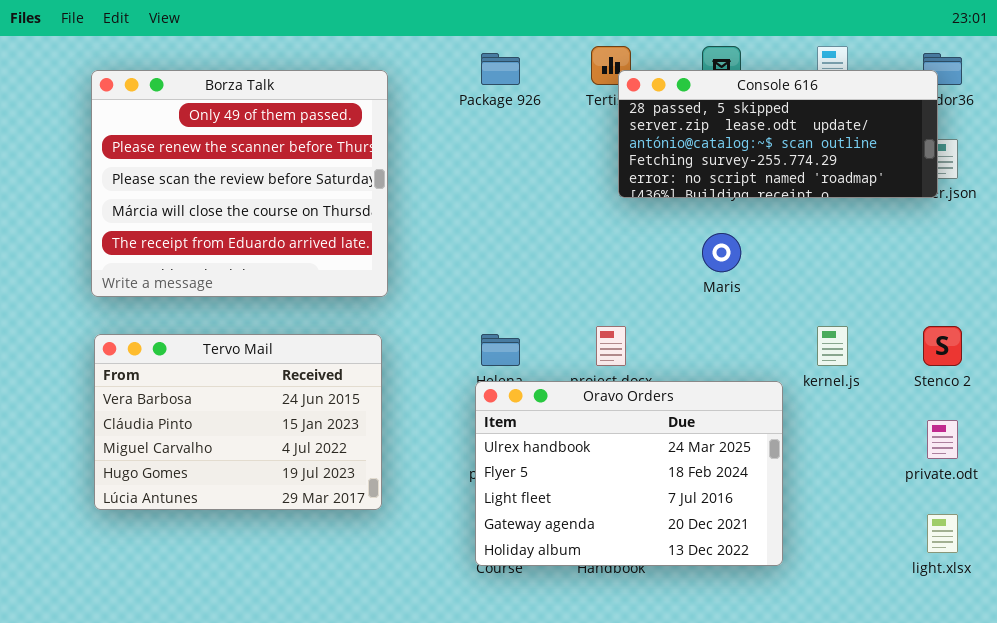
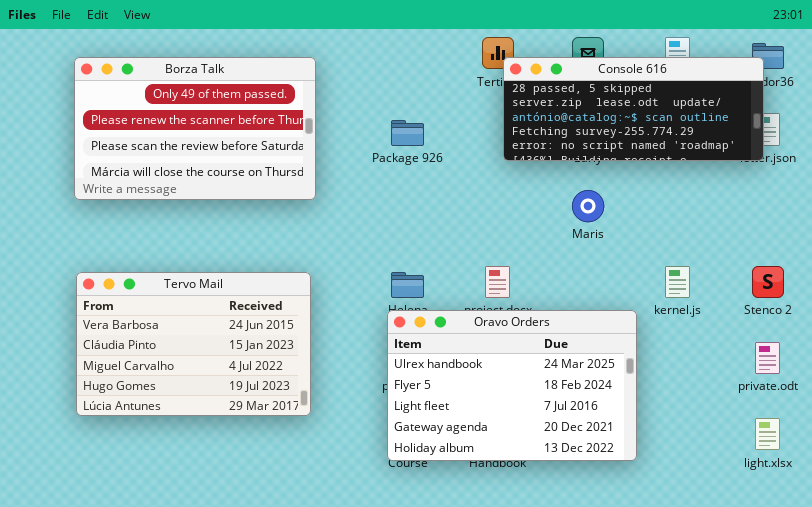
Package 926: [481,53,520,85] -> [391,120,424,146], moved
Borza Talk: [91,70,388,297] -> [74,57,316,200], resized

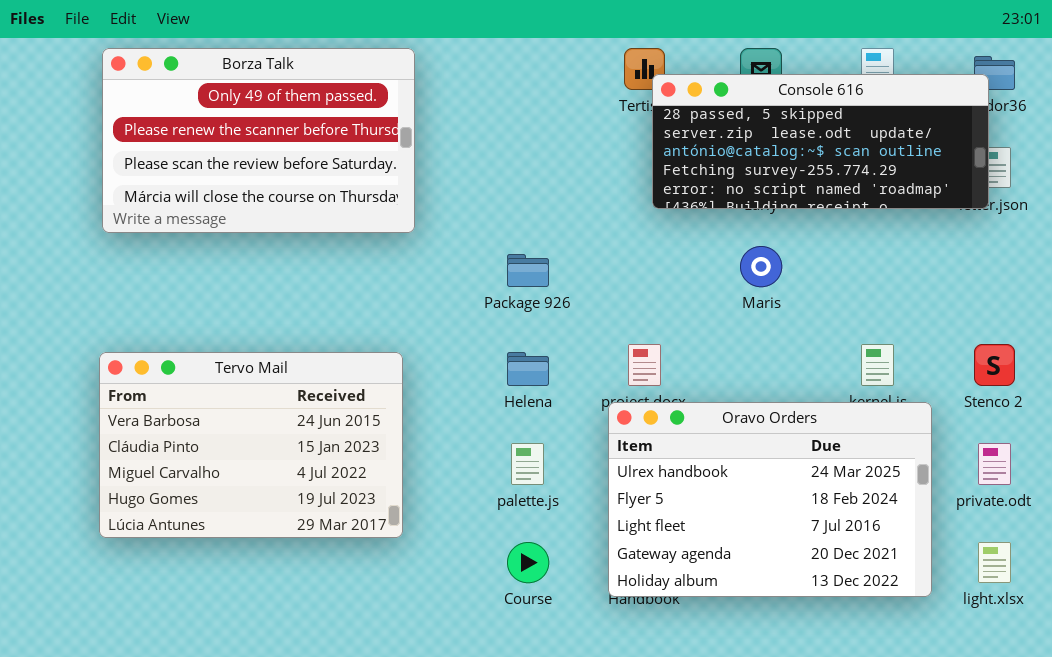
Borza Talk: [74,57,316,200] -> [102,48,415,233], moved
Package 926: [391,120,424,146] -> [507,254,549,287], moved
Oravo Orders: [387,310,637,461] -> [608,402,932,597], moved

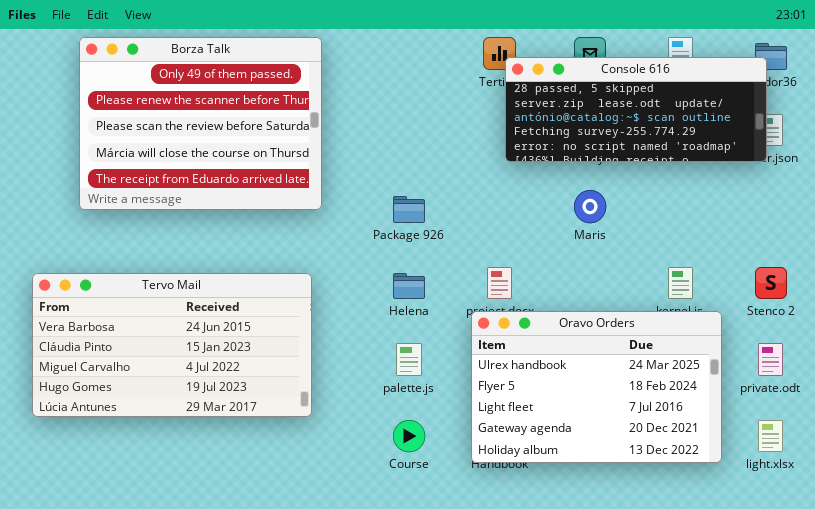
Borza Talk: [102,48,415,233] -> [79,37,322,210], resized
Tervo Mail: [99,352,403,538] -> [32,273,312,417], resized

